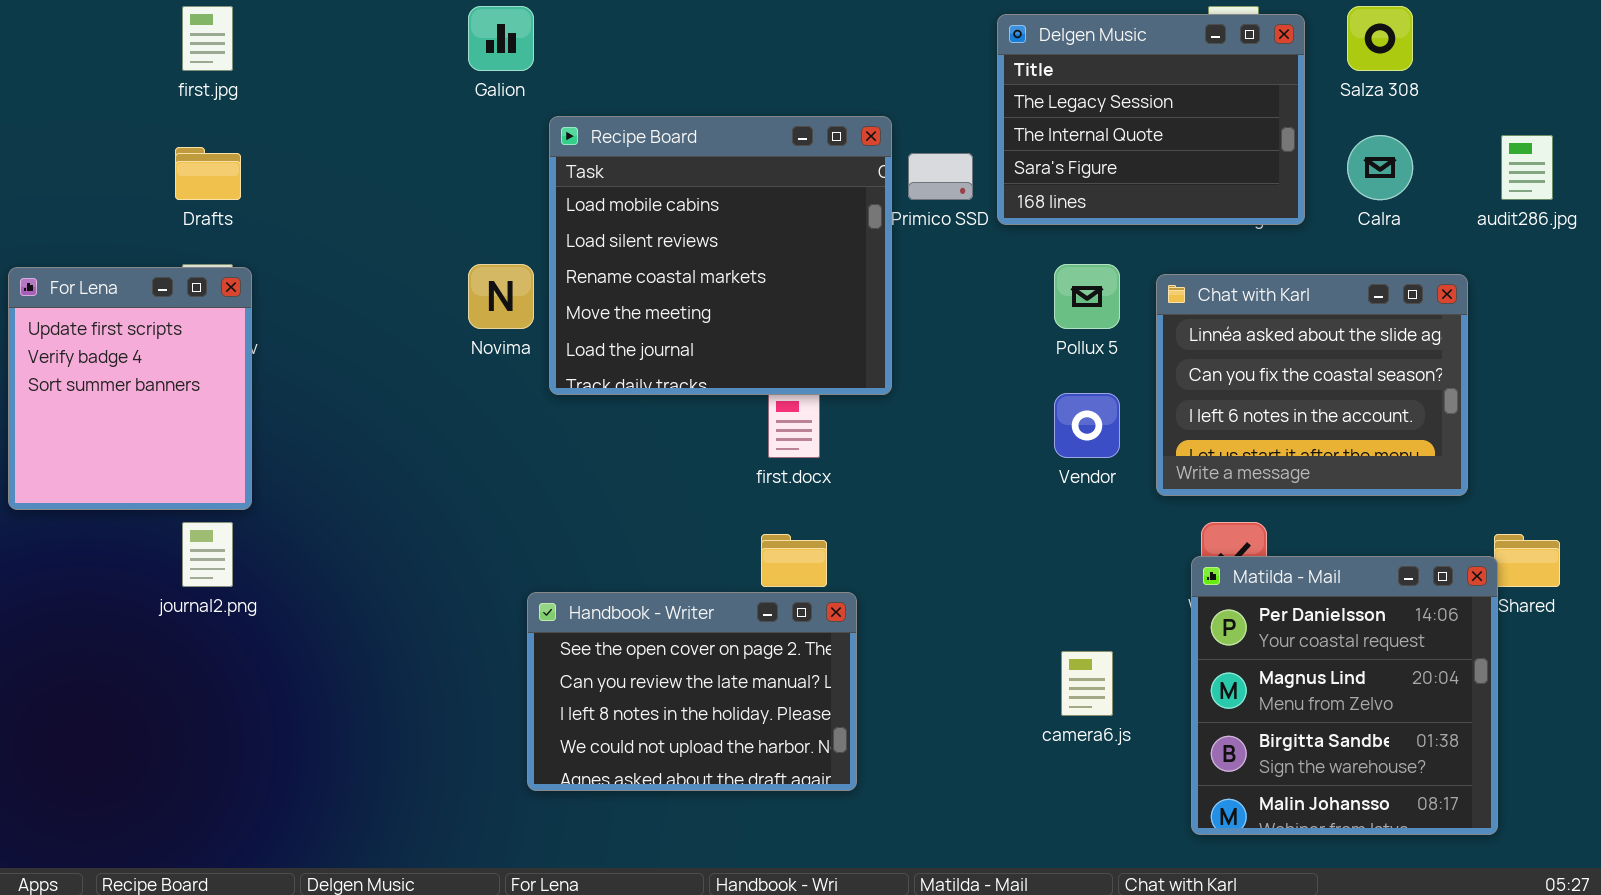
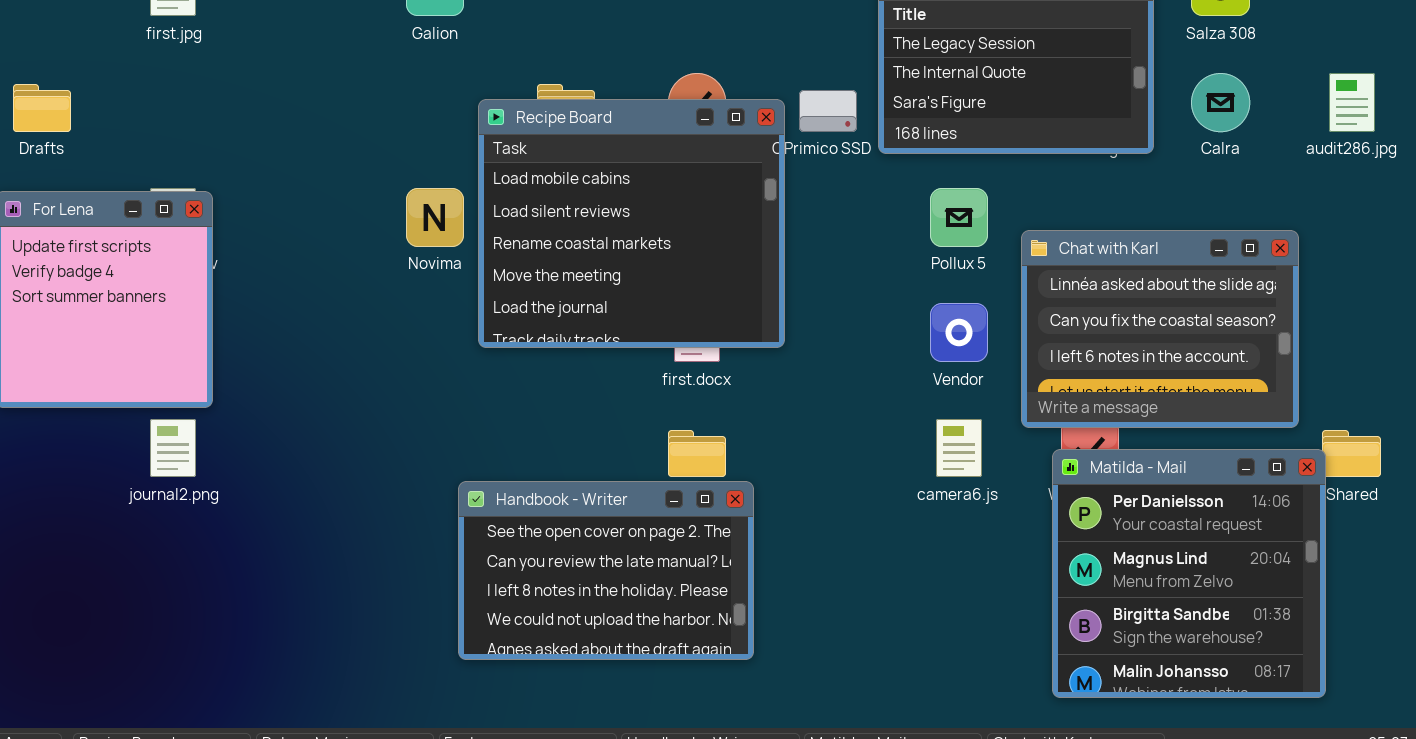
Recipe Board: [549,116,892,395] -> [478,99,785,348], moved
Drafts: [175,147,241,200] -> [13,84,71,132], moved
Chat with Karl: [1156,274,1468,496] -> [1021,230,1299,428], moved
camera6.js: [1061,651,1113,716] -> [936,419,982,477], moved

